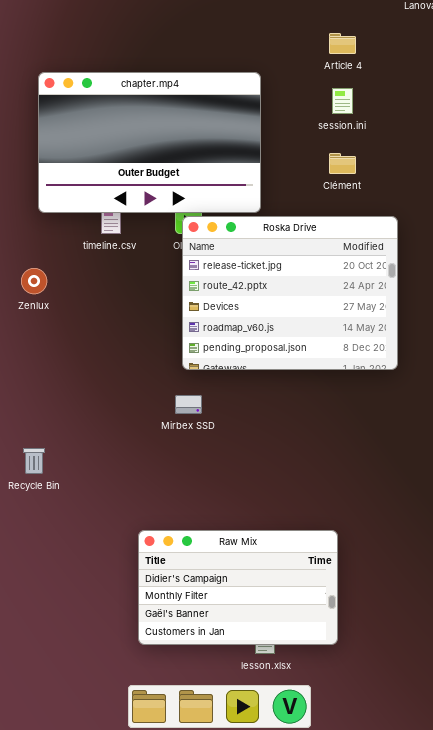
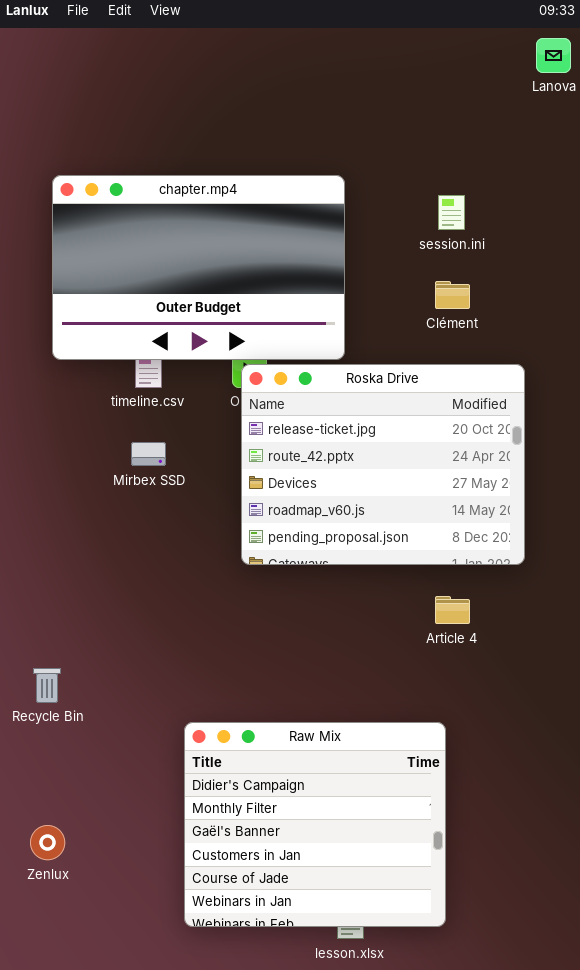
Article 4: [329,33,356,54] -> [435,596,470,624], moved
Zenlux: [21,268,47,294] -> [30,825,65,860], moved
Mirbex SSD: [175,395,202,414] -> [131,442,166,466], moved
Raw Mix: [138,530,338,645] -> [184,722,446,927], resized

